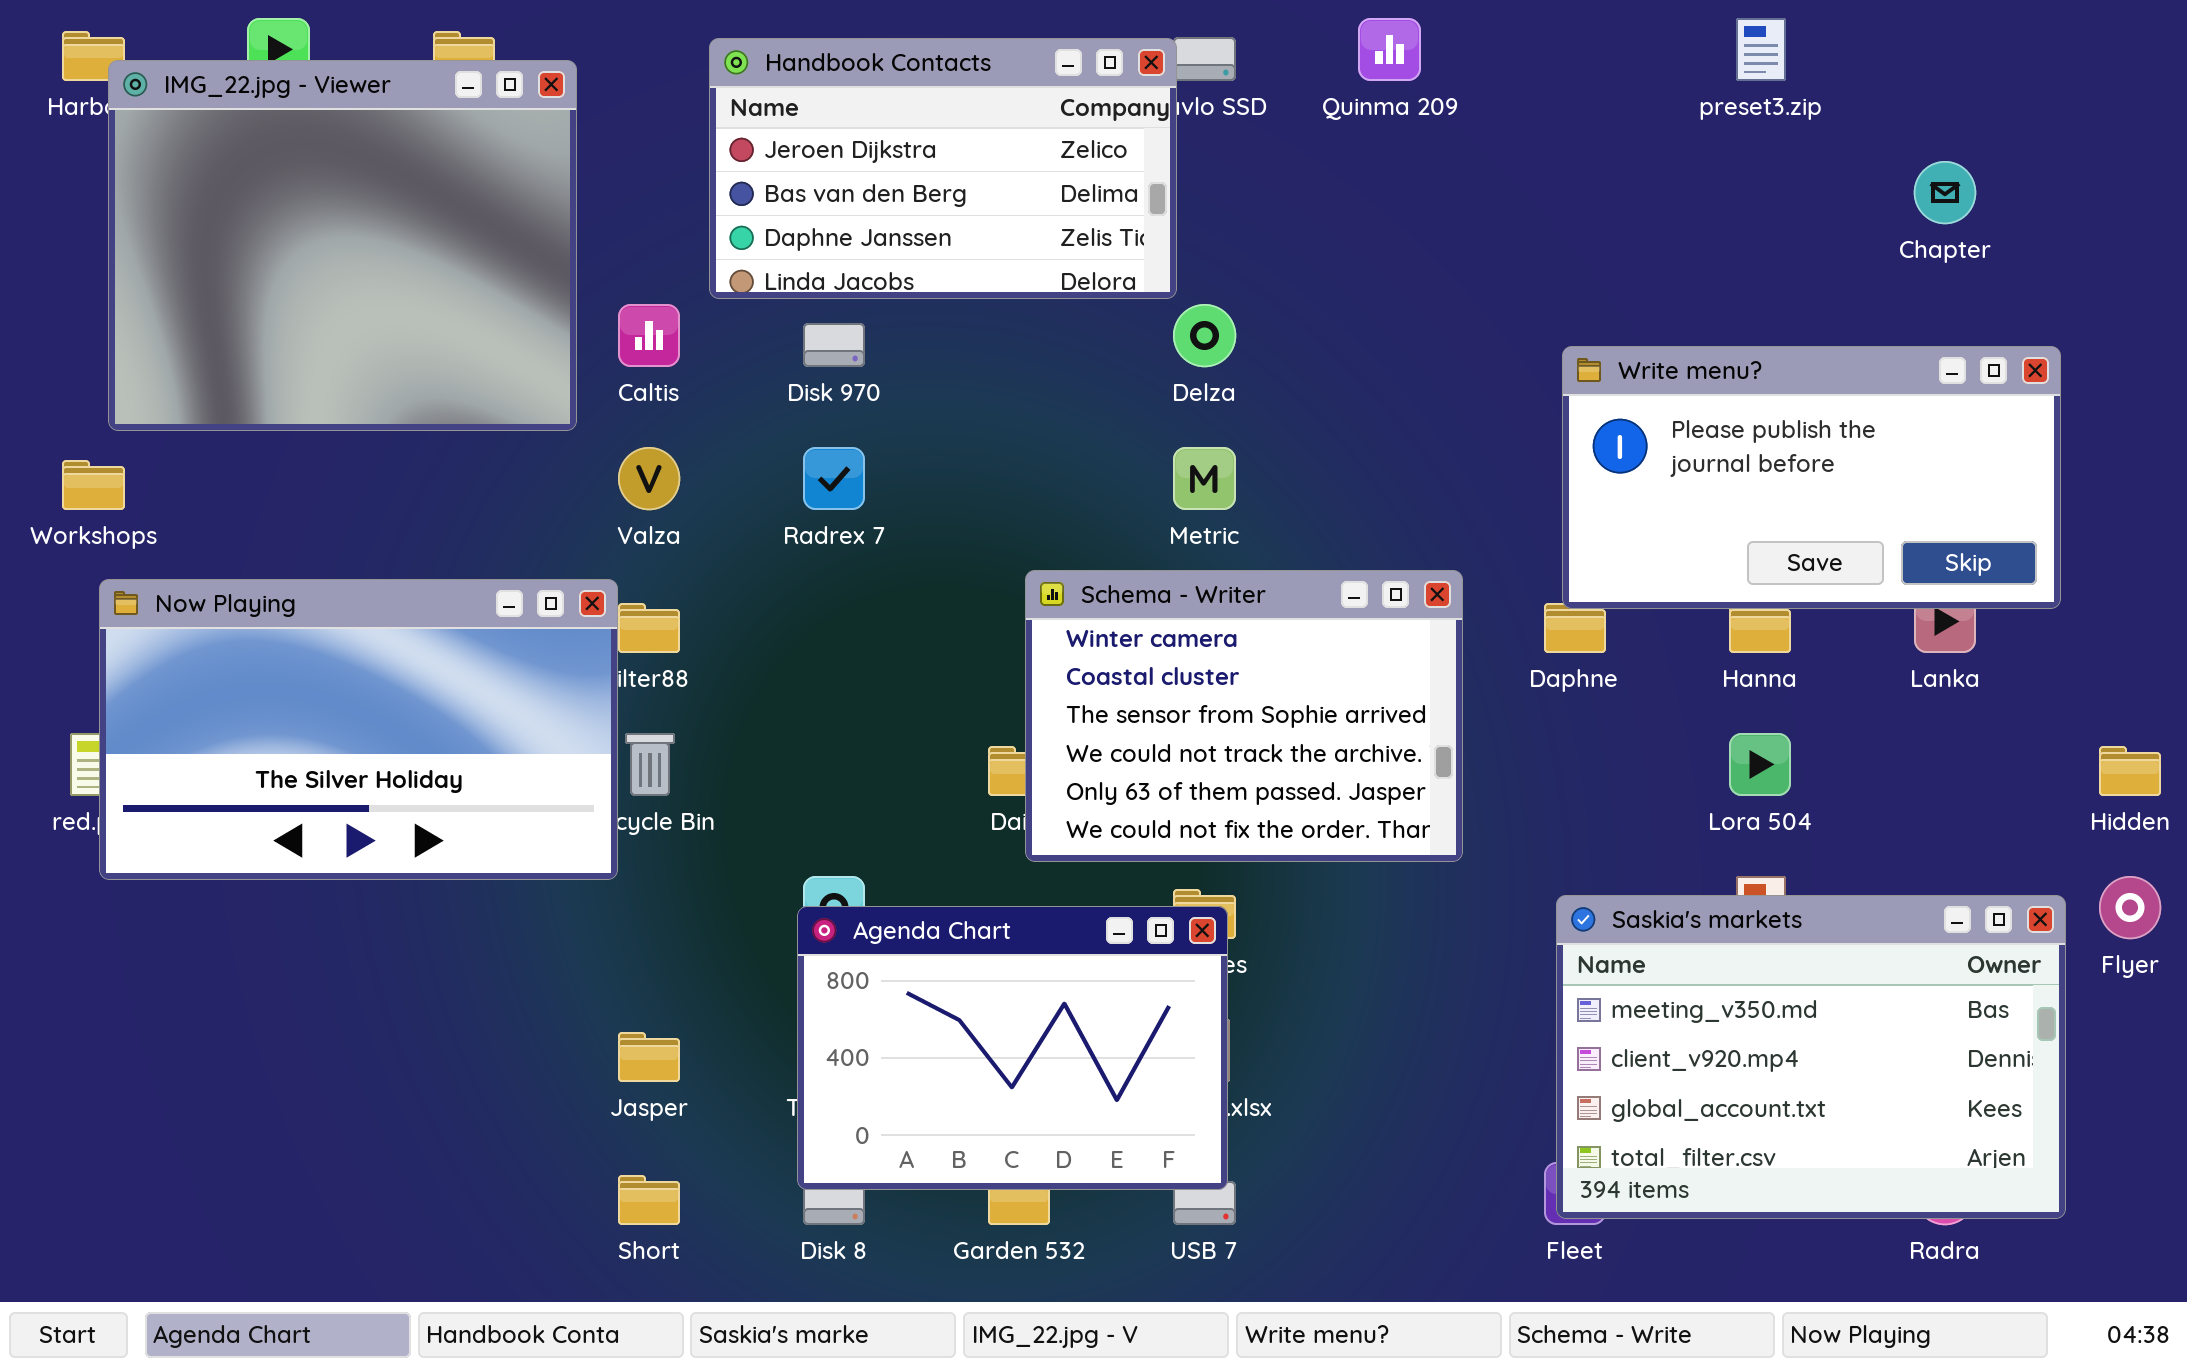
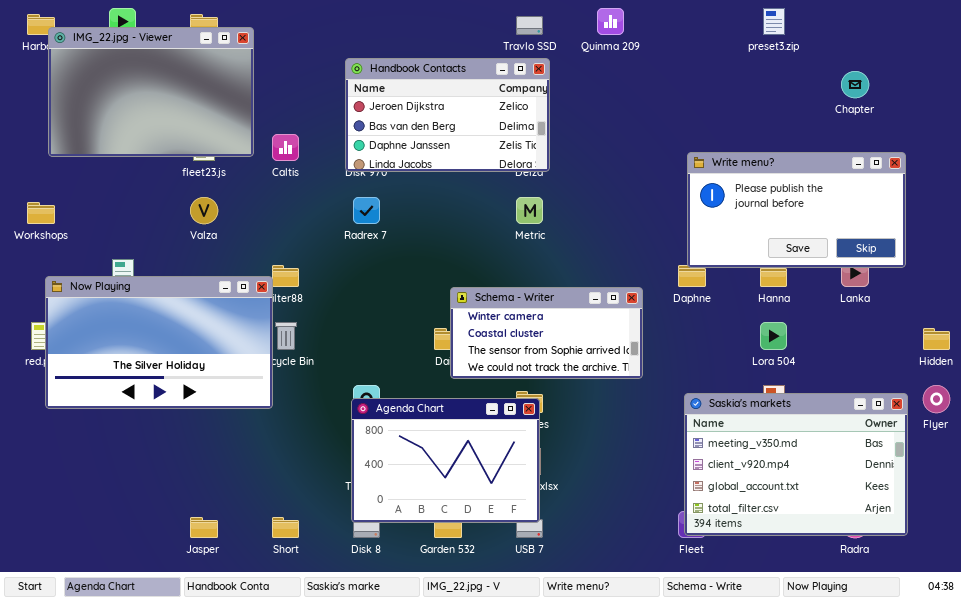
Handbook Contacts: [709,38,1177,299] -> [345,58,550,172], moved
IMG_22.jpg - Viewer: [108,60,577,431] -> [48,27,254,157], resized
Valza: [618,447,680,510] -> [190,197,218,224], moved
Schema - Writer: [1025,570,1463,862] -> [450,287,643,379], resized
Now Playing: [99,579,618,880] -> [45,276,273,409], moved
Jasper: [618,1032,680,1082] -> [190,517,218,538], moved

